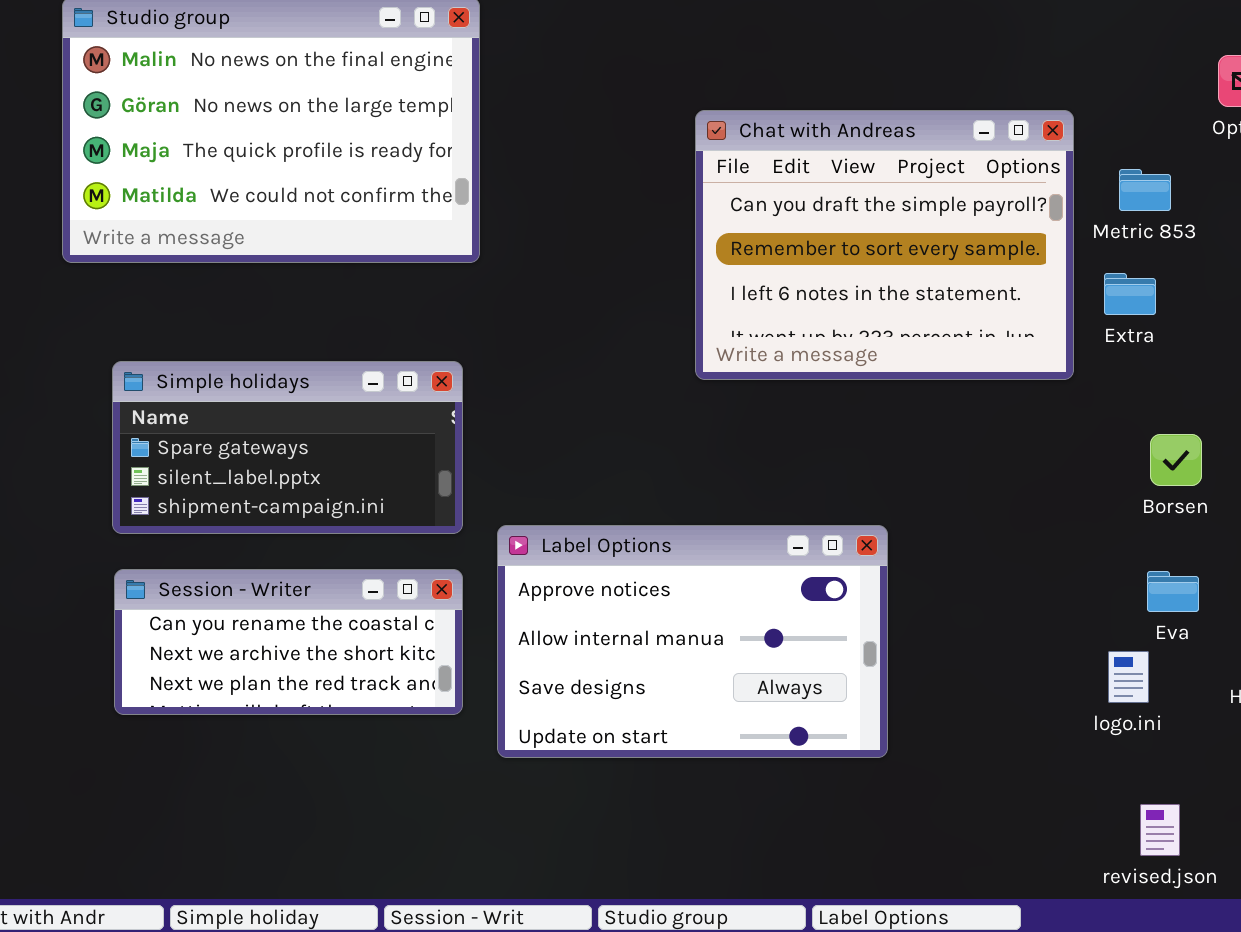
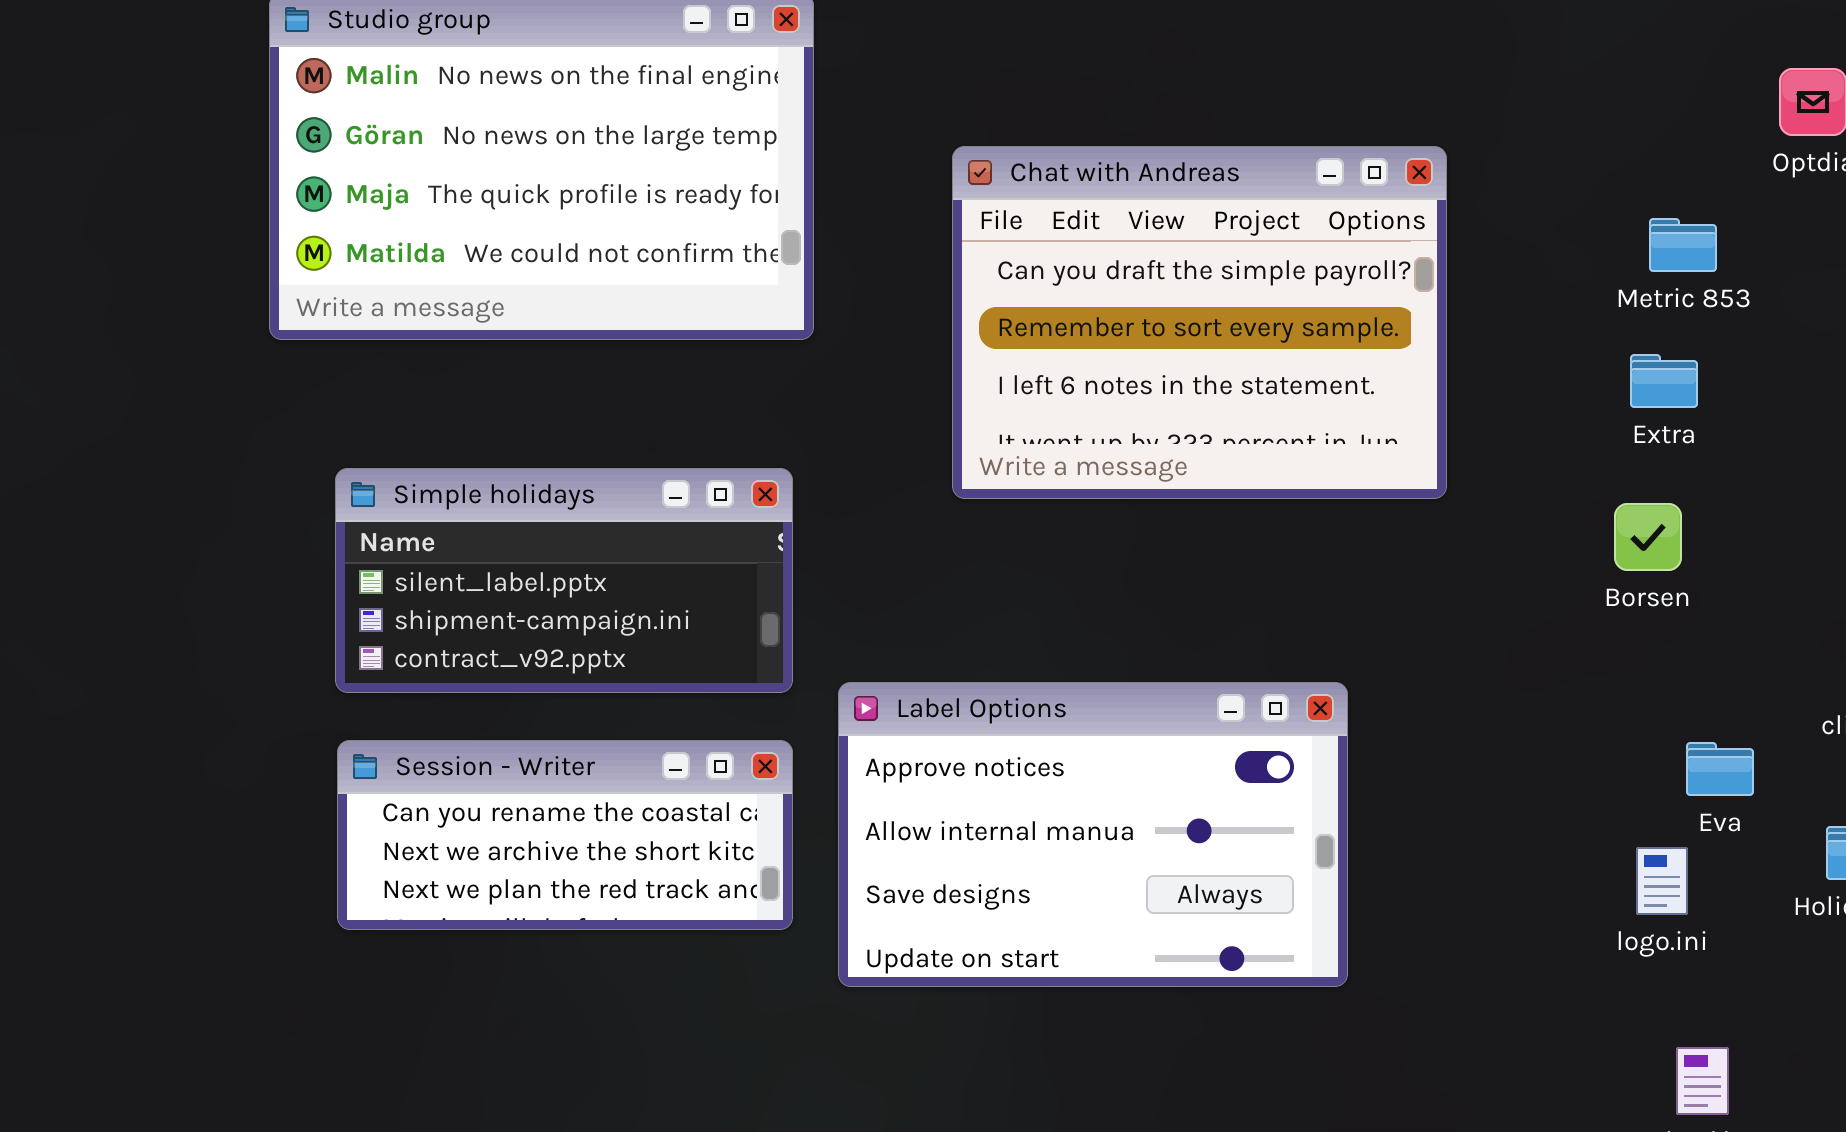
Chat with Andreas: [695,110,1074,380] -> [952,146,1447,499], moved
Simple holidays: [112,361,463,534] -> [335,468,793,693], scrolled down 1 row
Borsen: [1150,434,1202,486] -> [1614,503,1682,571], moved

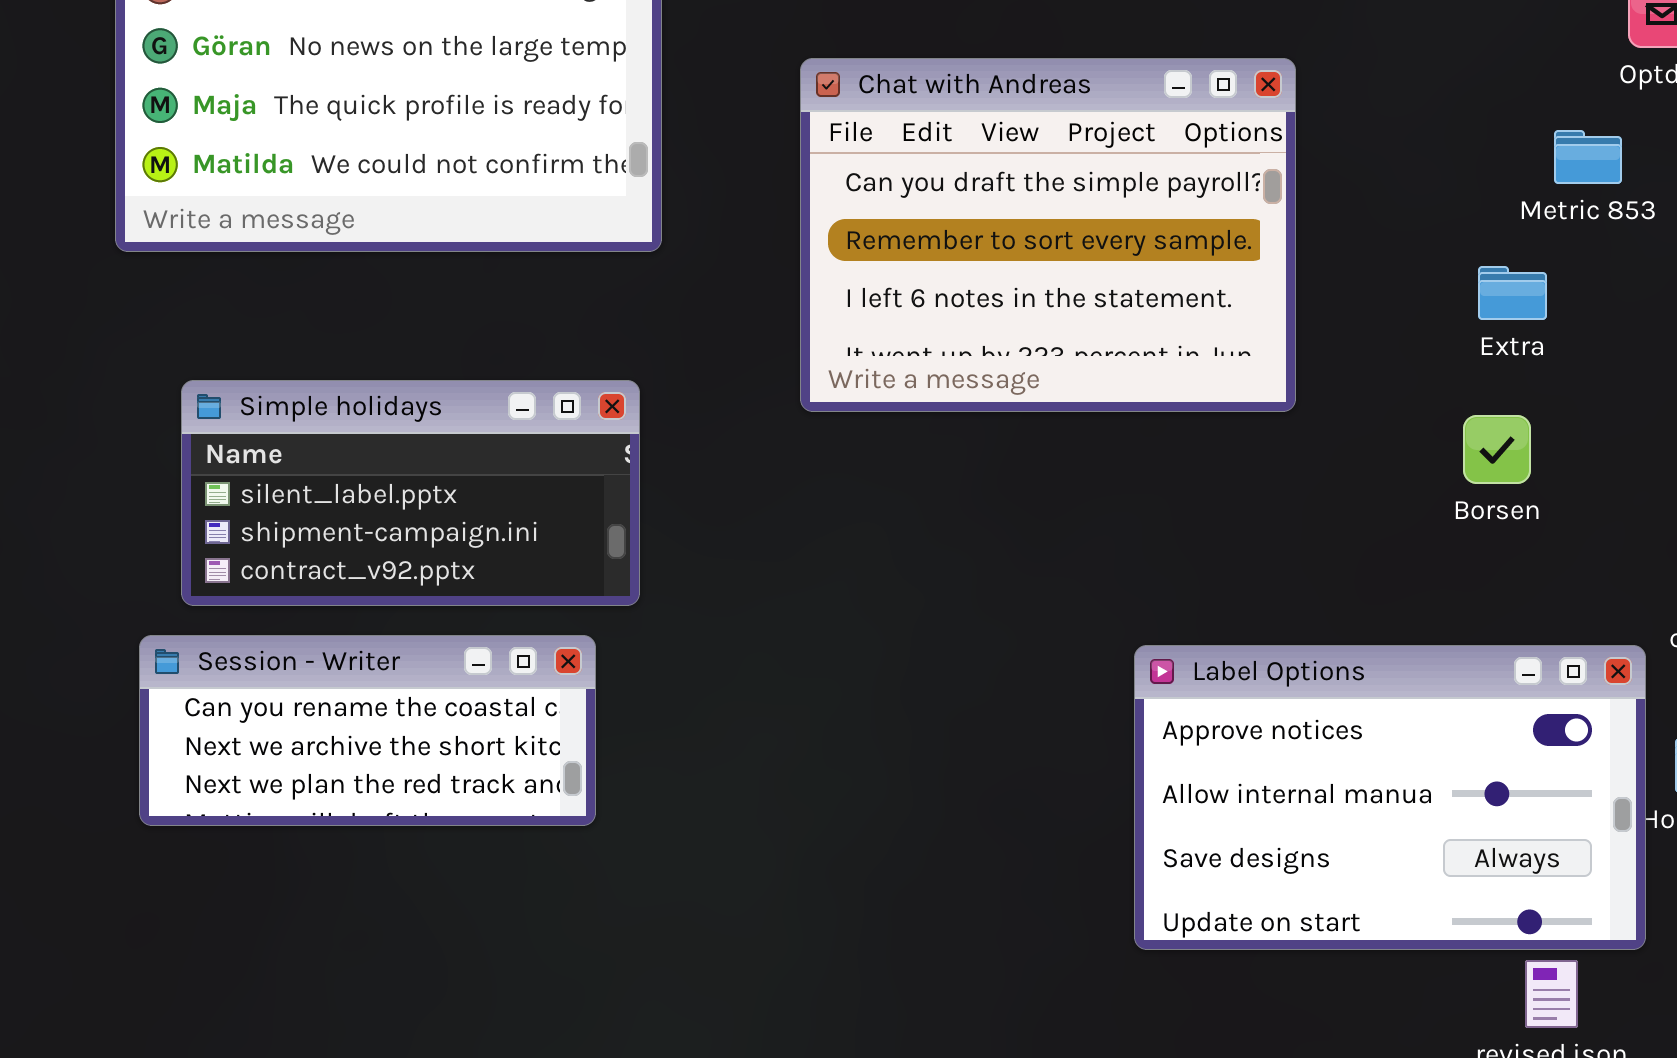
Metric 853: [1649,218,1717,272] -> [1554,130,1622,184], moved
Label Options: [838,682,1348,987] -> [1134,645,1646,950], moved
Session - Writer: [337,740,793,930] -> [139,635,596,826], moved

